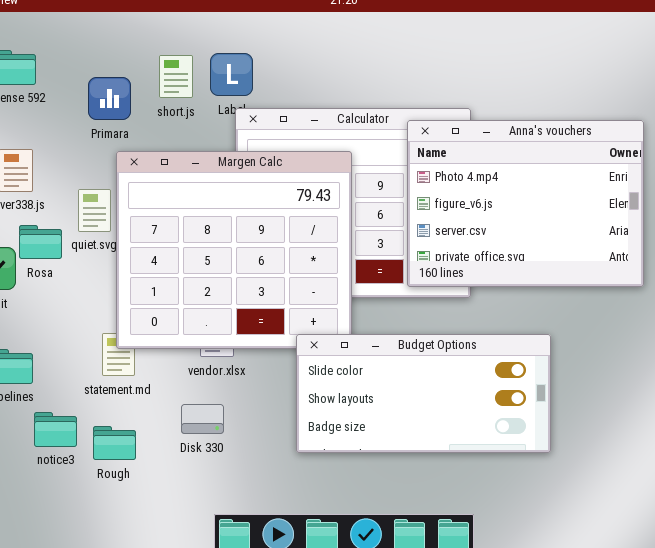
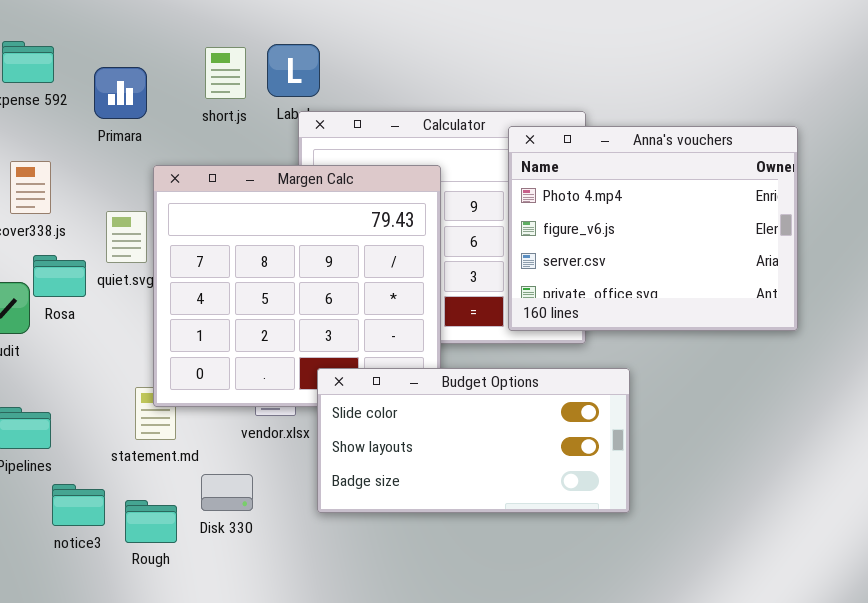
Primara: [88,77,131,120] -> [94,67,147,119], moved
Budget Options: [296,334,551,453] -> [317,368,630,513], moved
Disk 330: [181,404,224,434] -> [201,474,253,511], moved

